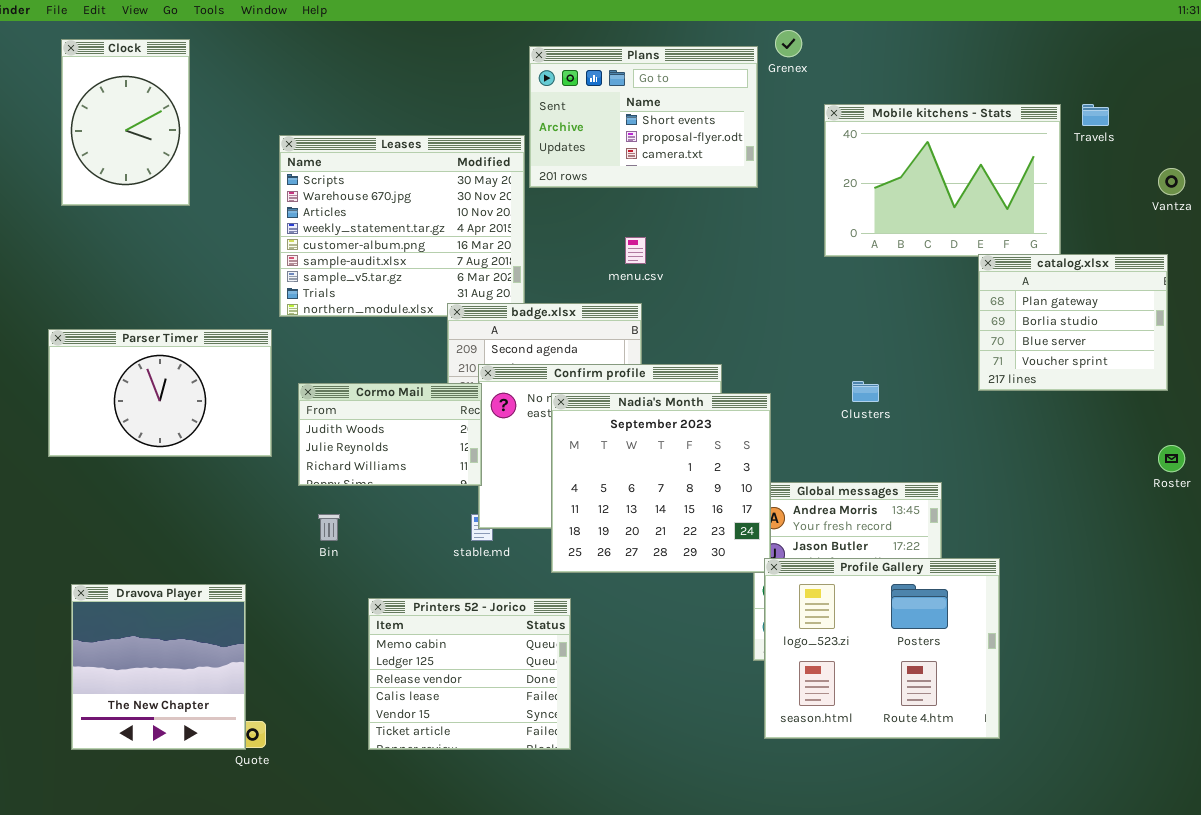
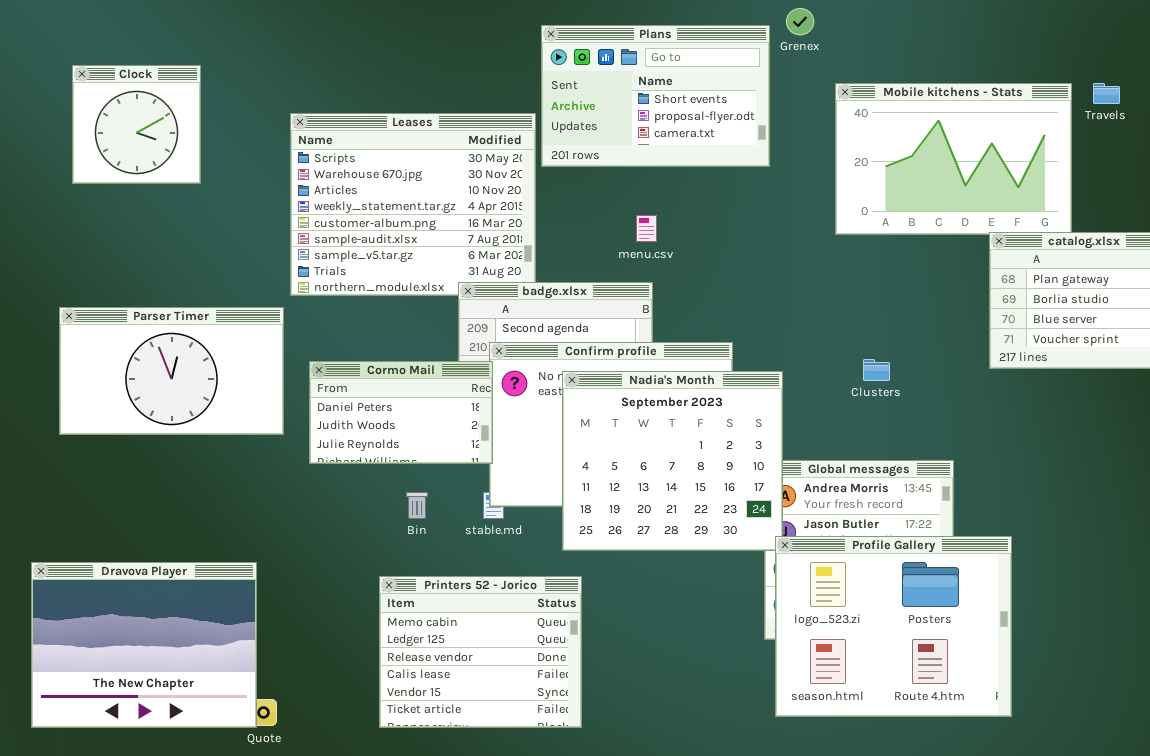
Clock: [61,39,190,206] -> [72,65,201,184], resized
Cormo Mail: [298,383,482,486] -> [309,361,493,464], scrolled up 1 row
Bin: [318,514,340,541] -> [406,492,428,519], moved
Dravova Player: [71,584,246,750] -> [31,562,257,728], resized

